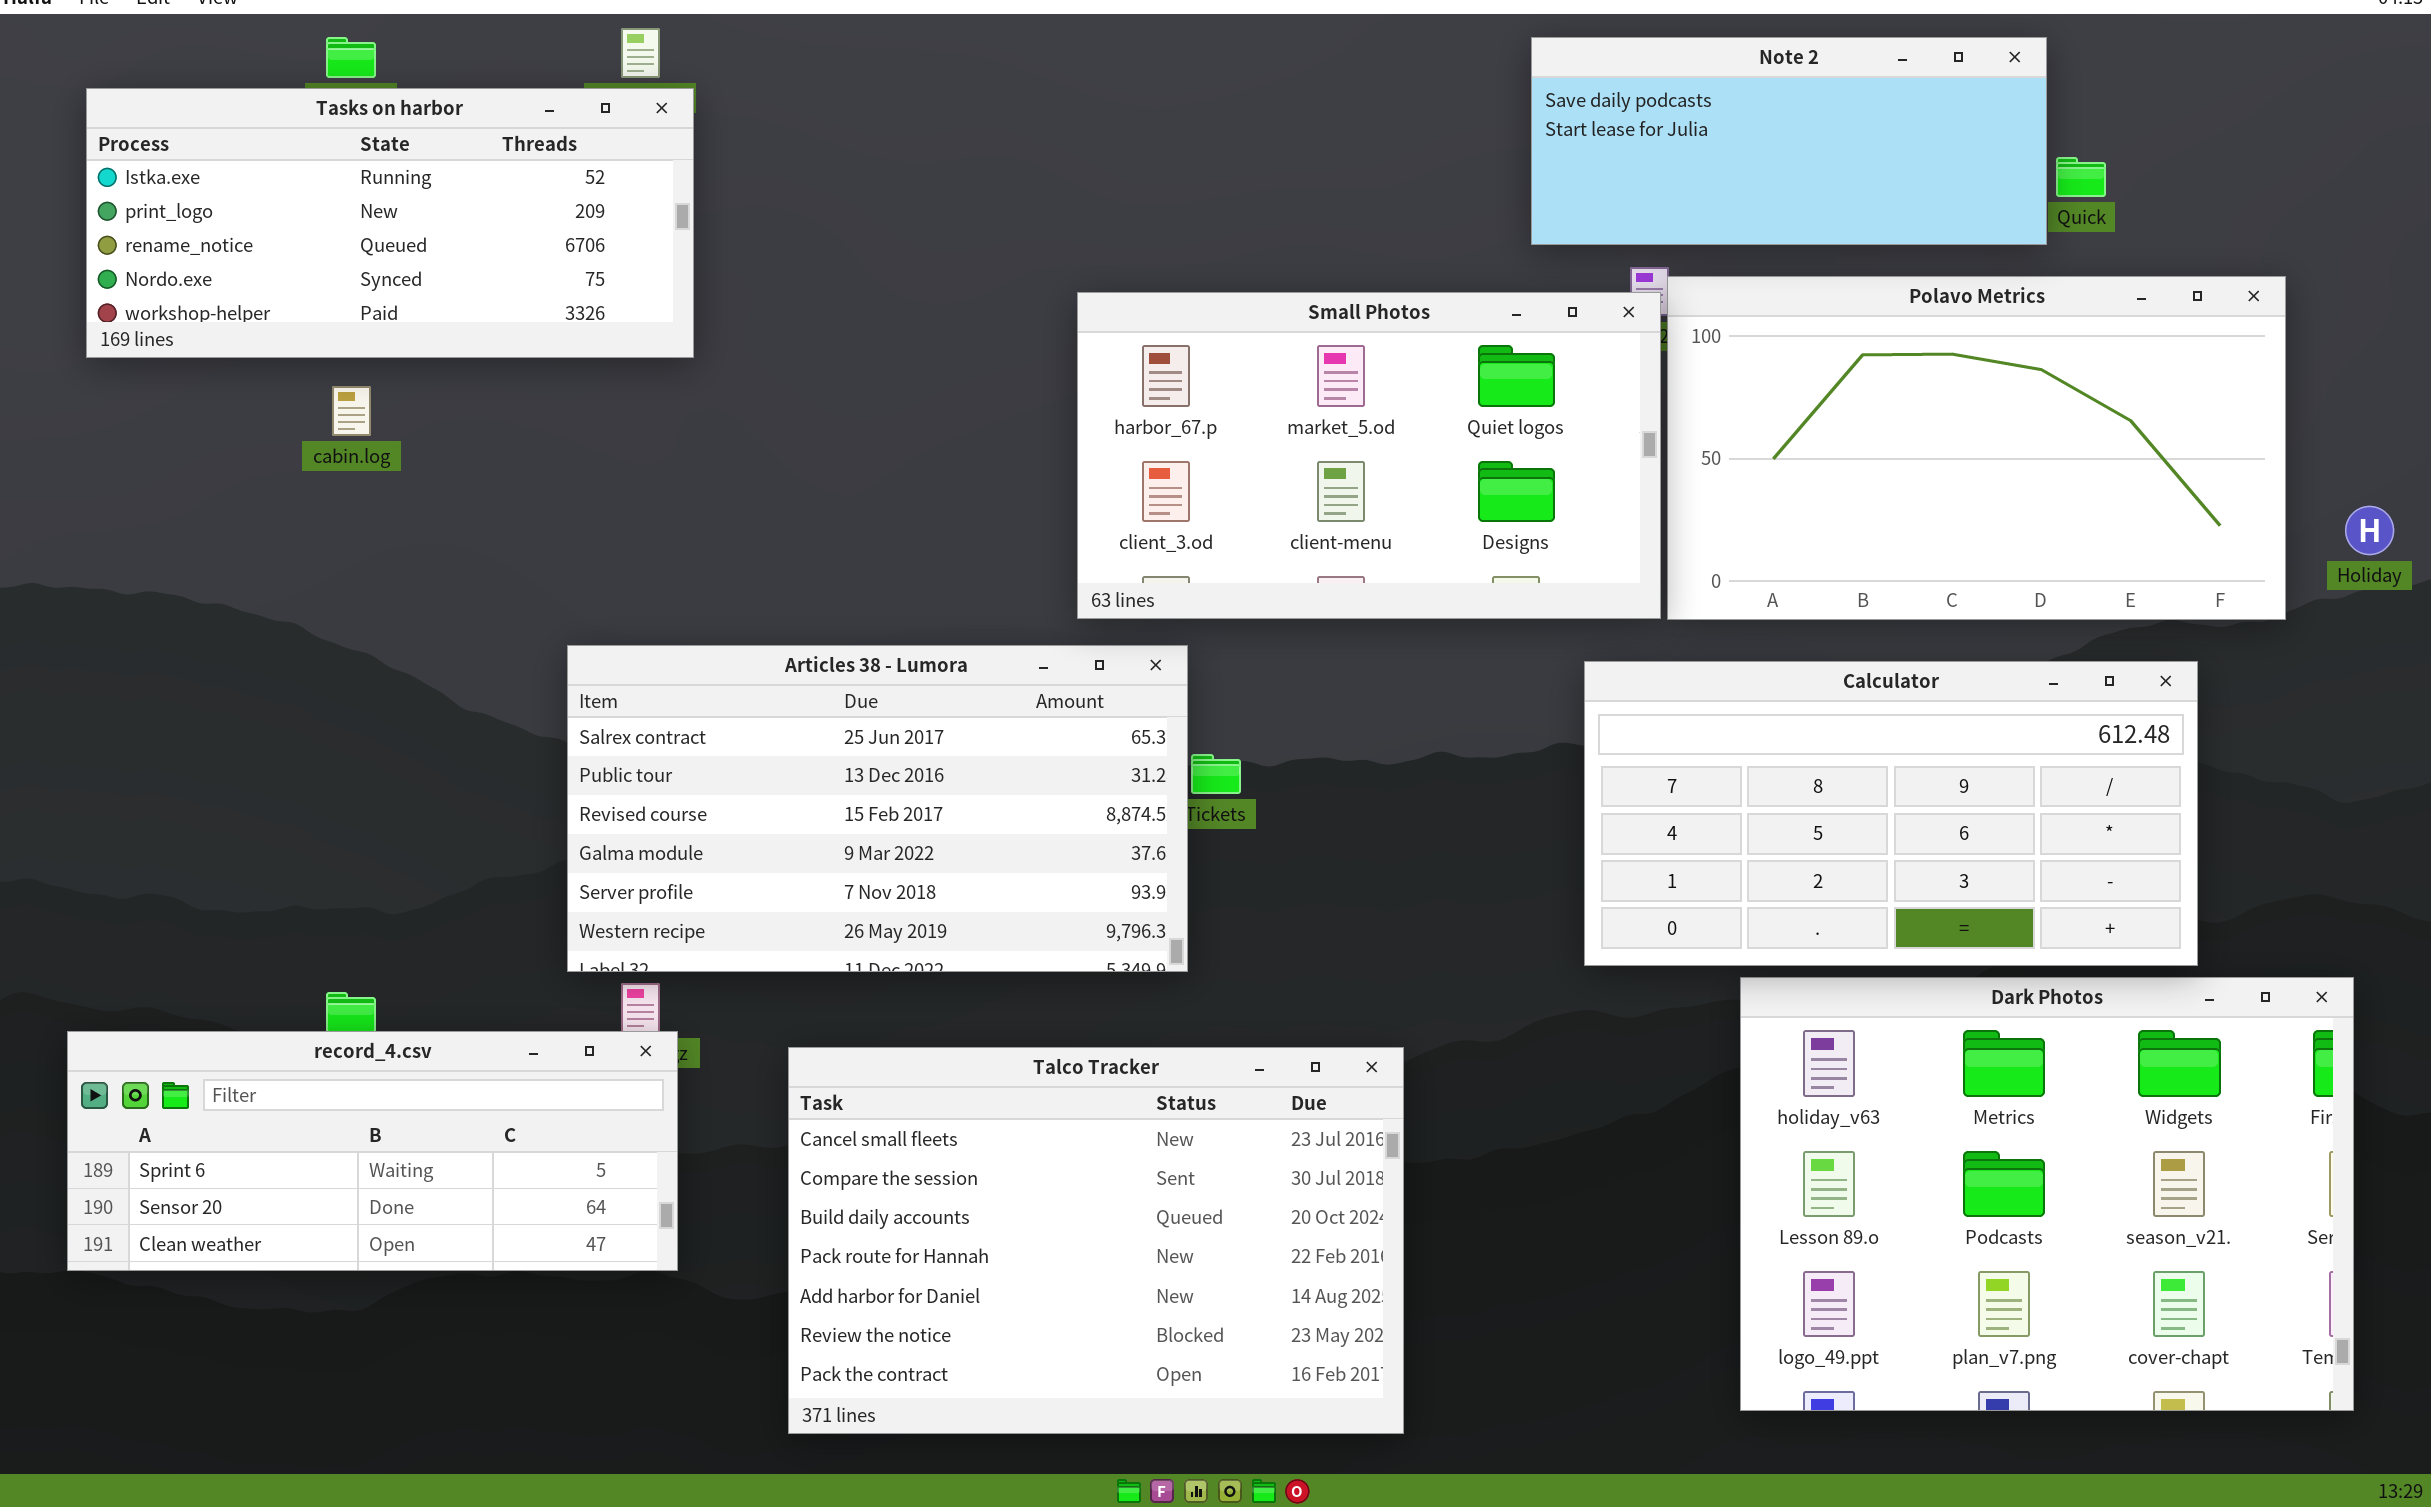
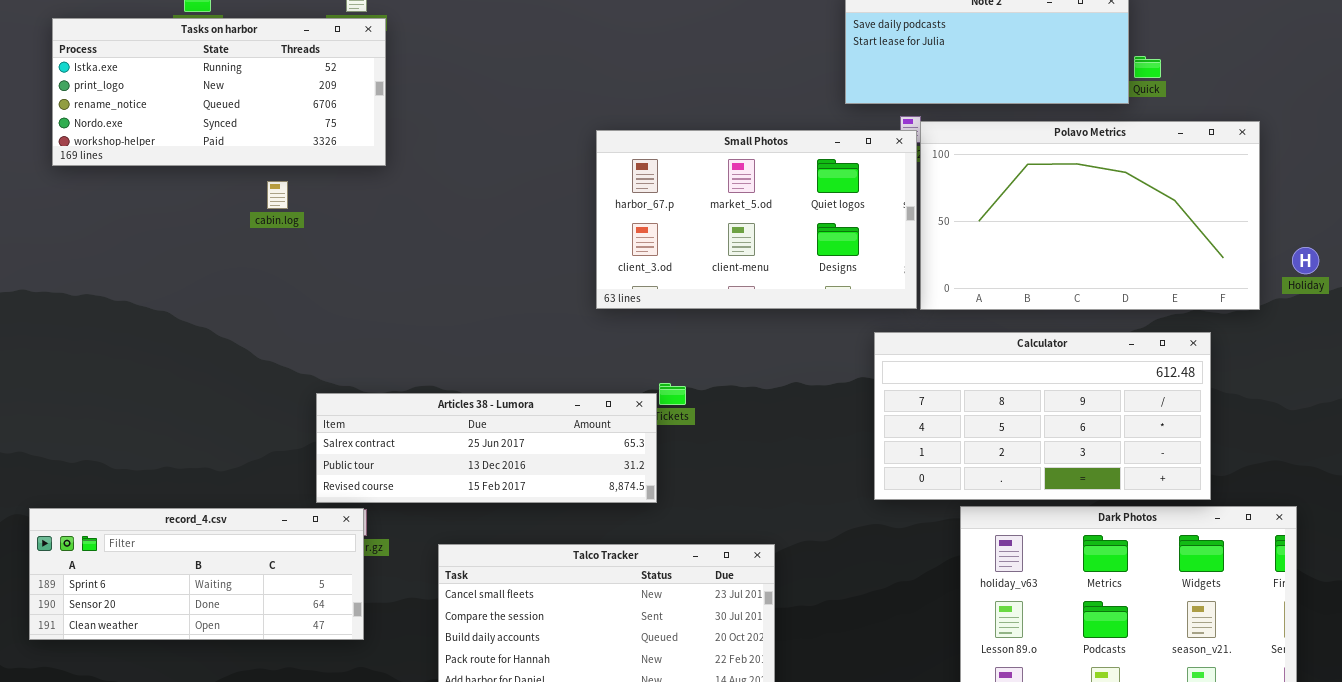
cabin.log: [332,386,371,436] -> [267,181,288,209], moved
Articles 38 - Lumora: [567,645,1188,972] -> [316,393,657,503], resized
record_4.csv: [67,1031,678,1271] -> [29,508,364,640], moved

